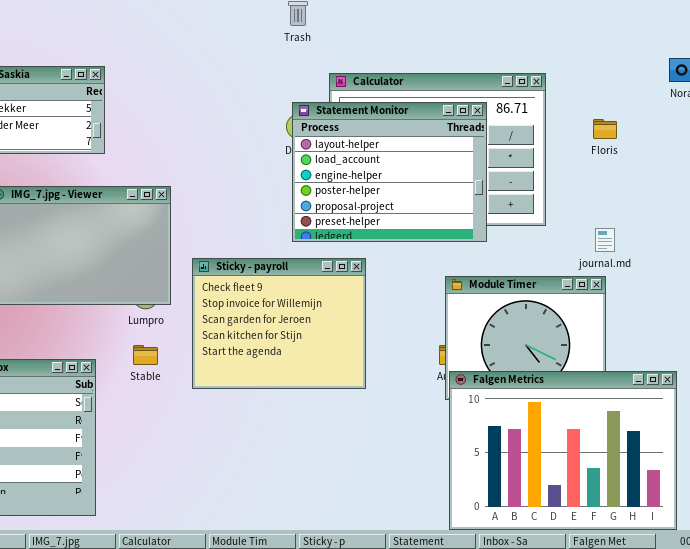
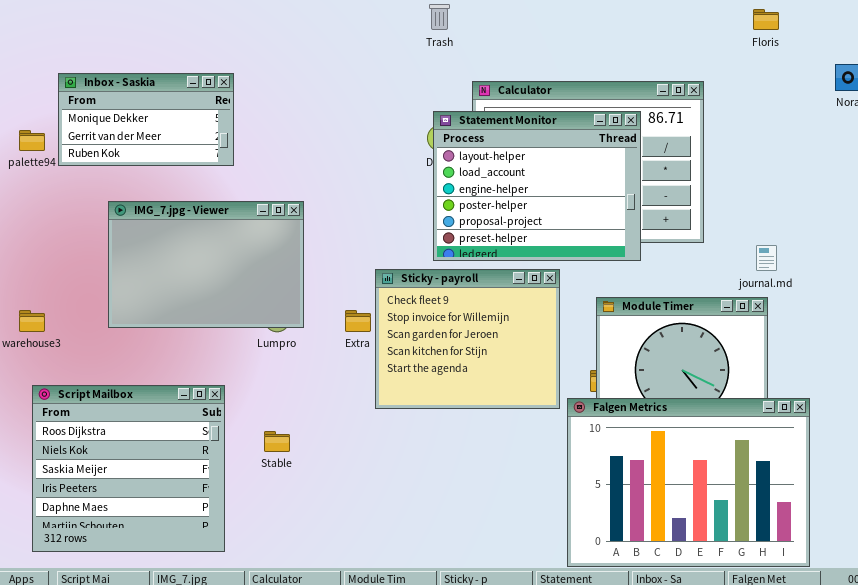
Floris: [593,119,617,139] -> [753,9,779,30], moved
Sticky - payroll: [192,258,366,389] -> [375,269,560,409], moved
Stable: [133,345,158,365] -> [264,431,290,452], moved
Falgen Metrics: [449,371,677,530] -> [567,398,810,567], moved

